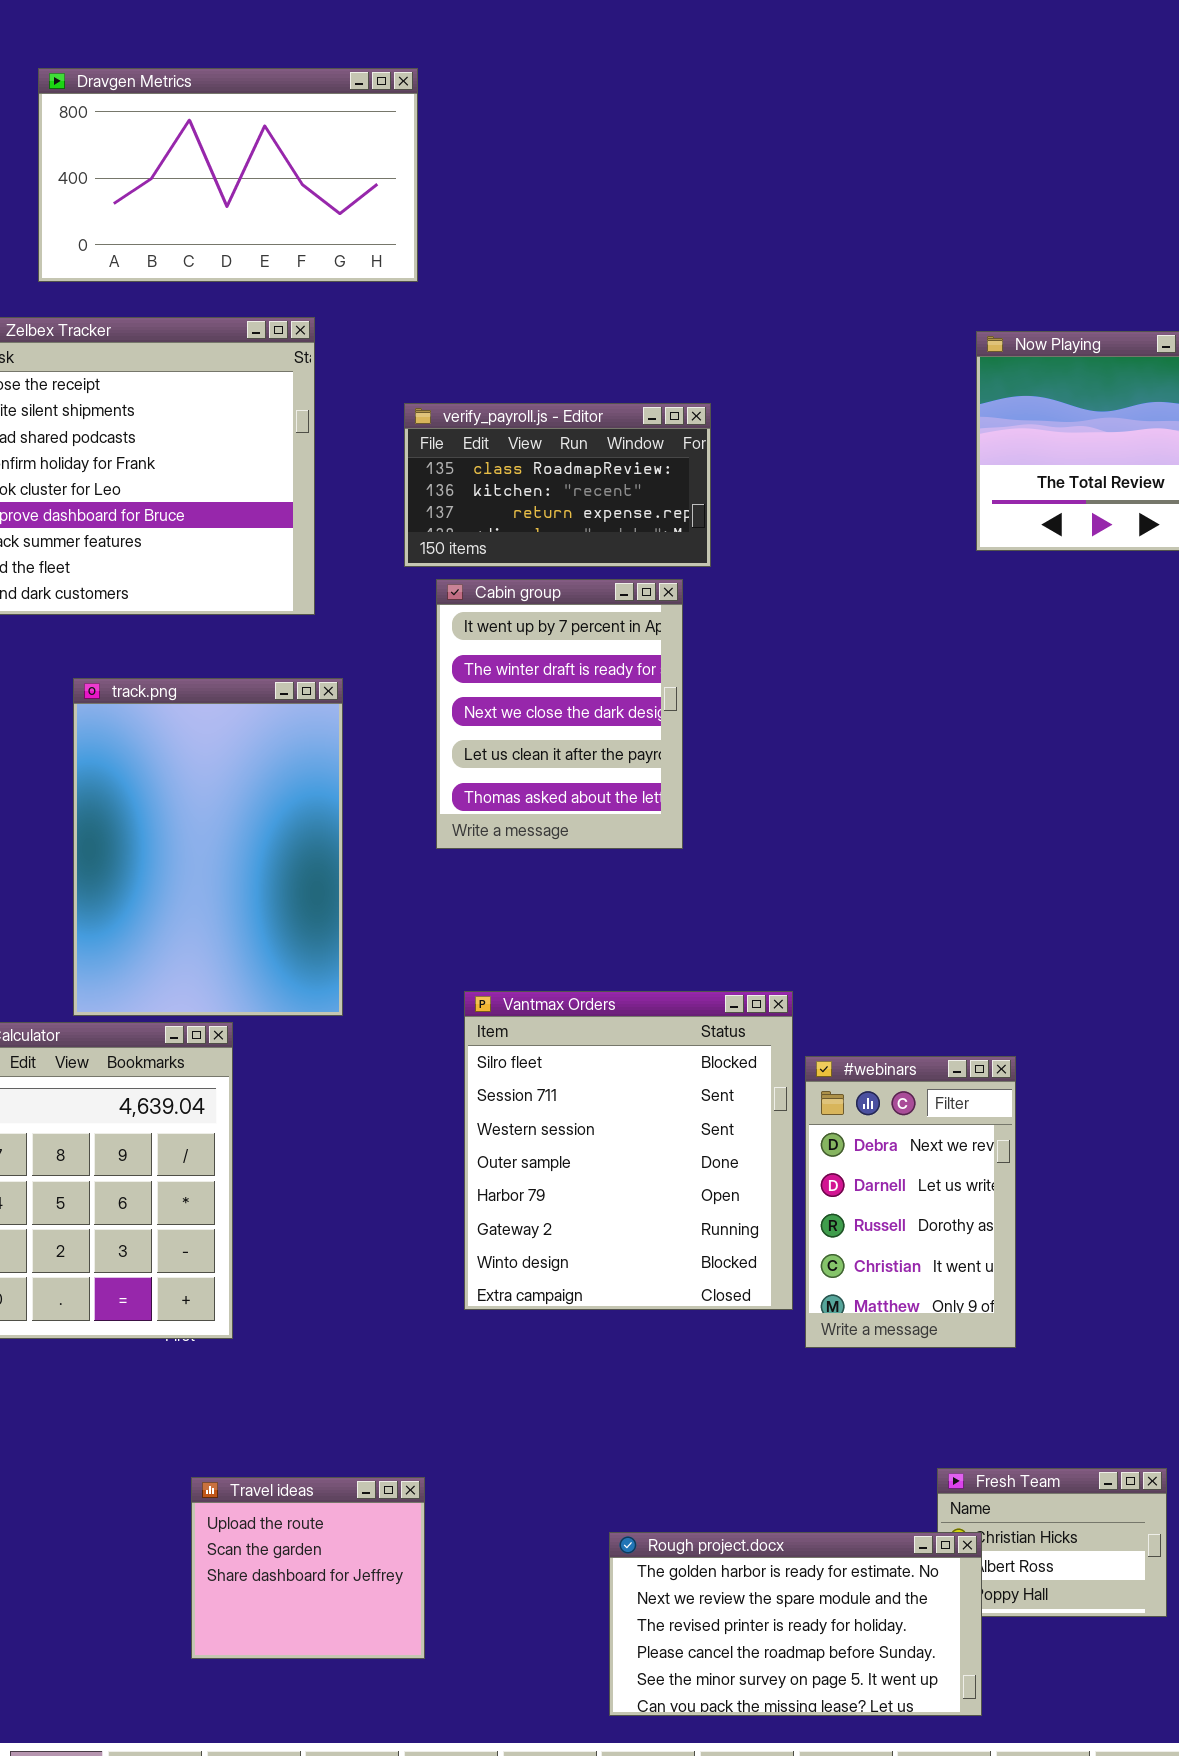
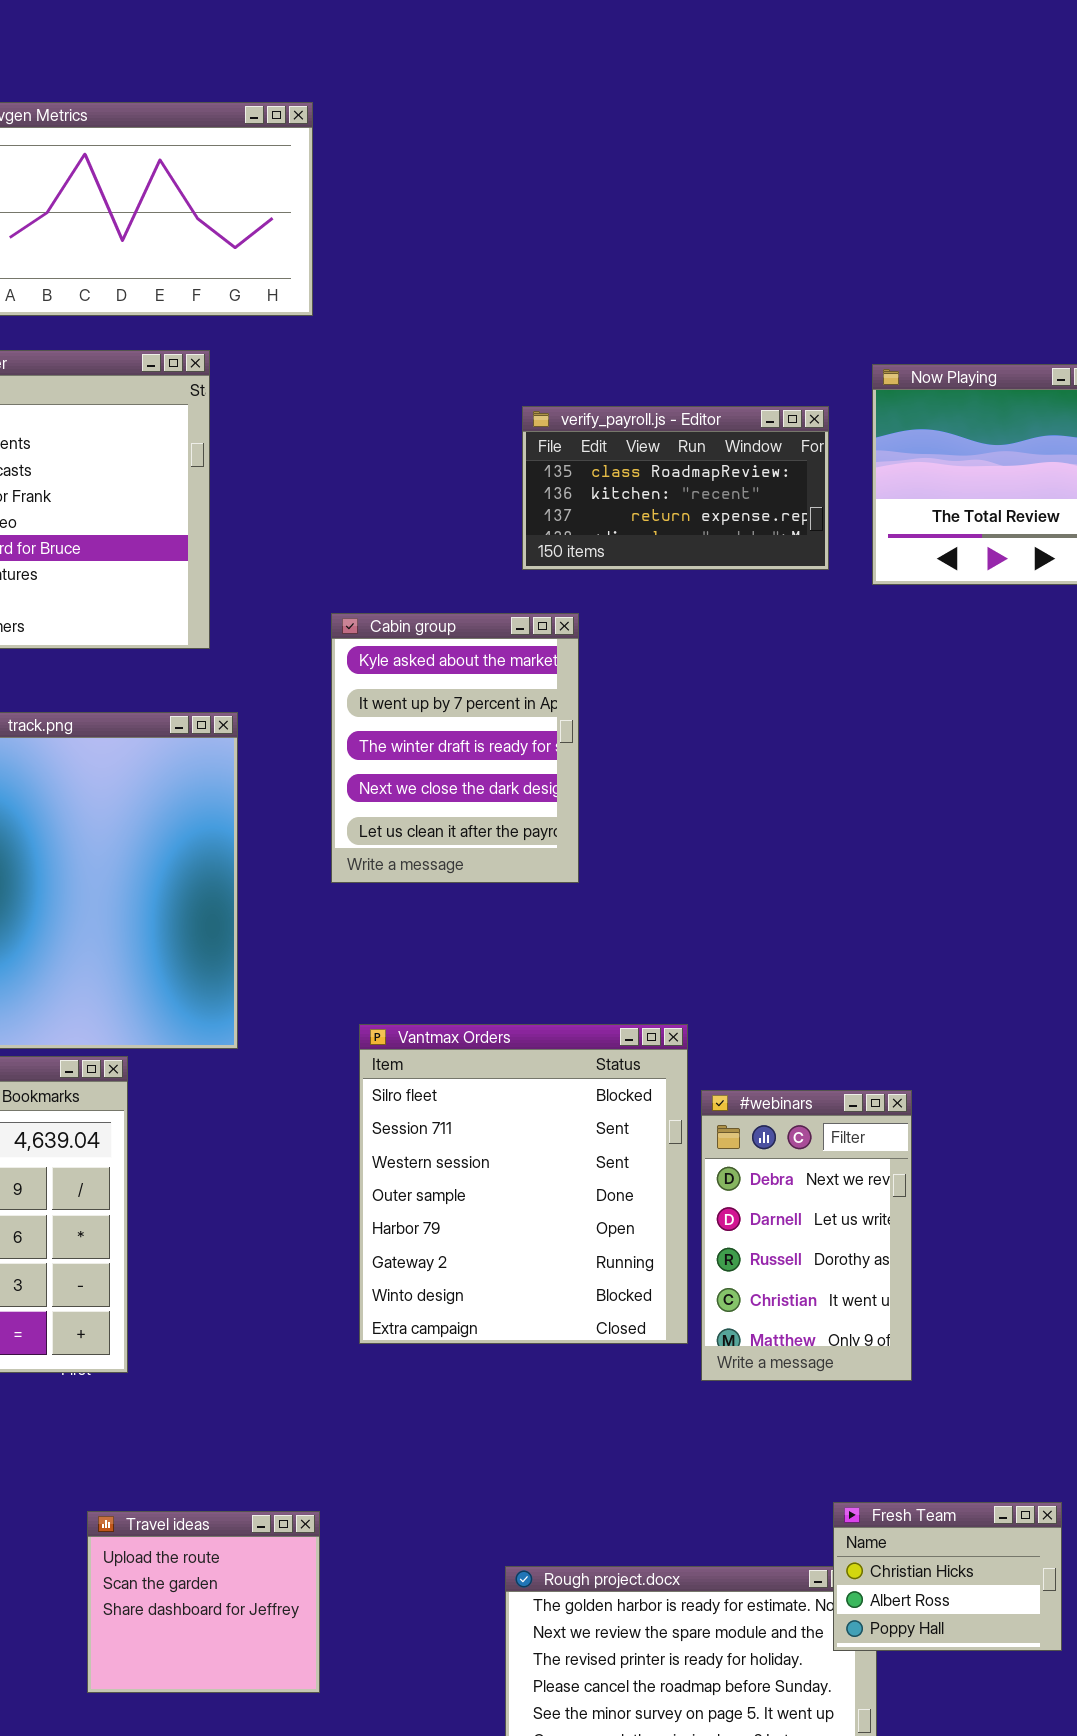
verify_payroll.js - Editor: [404,403,711,567] -> [522,406,829,570], moved
Cabin group: [436,579,683,849] -> [331,613,579,883], scrolled up 1 row
Fresh Team: [937,1468,1167,1617] -> [833,1502,1062,1651], raised

